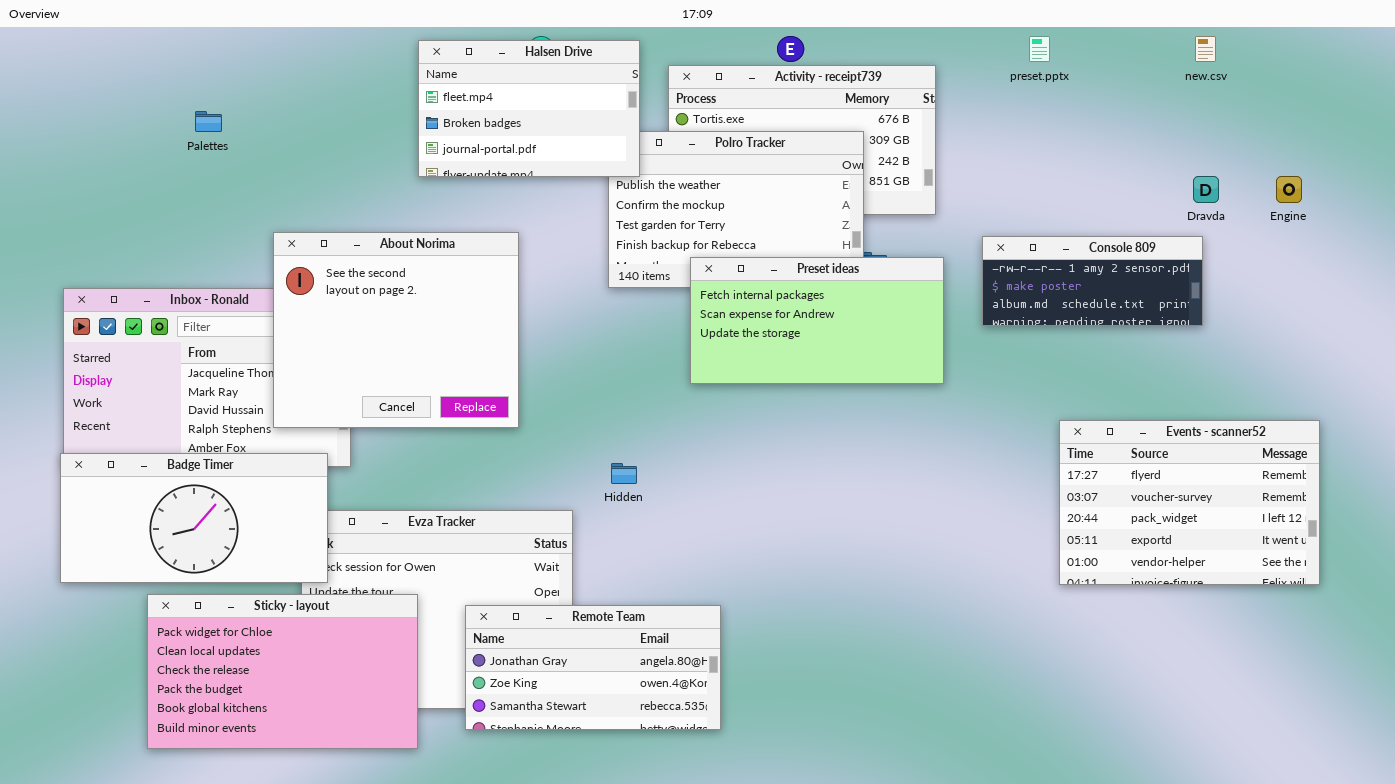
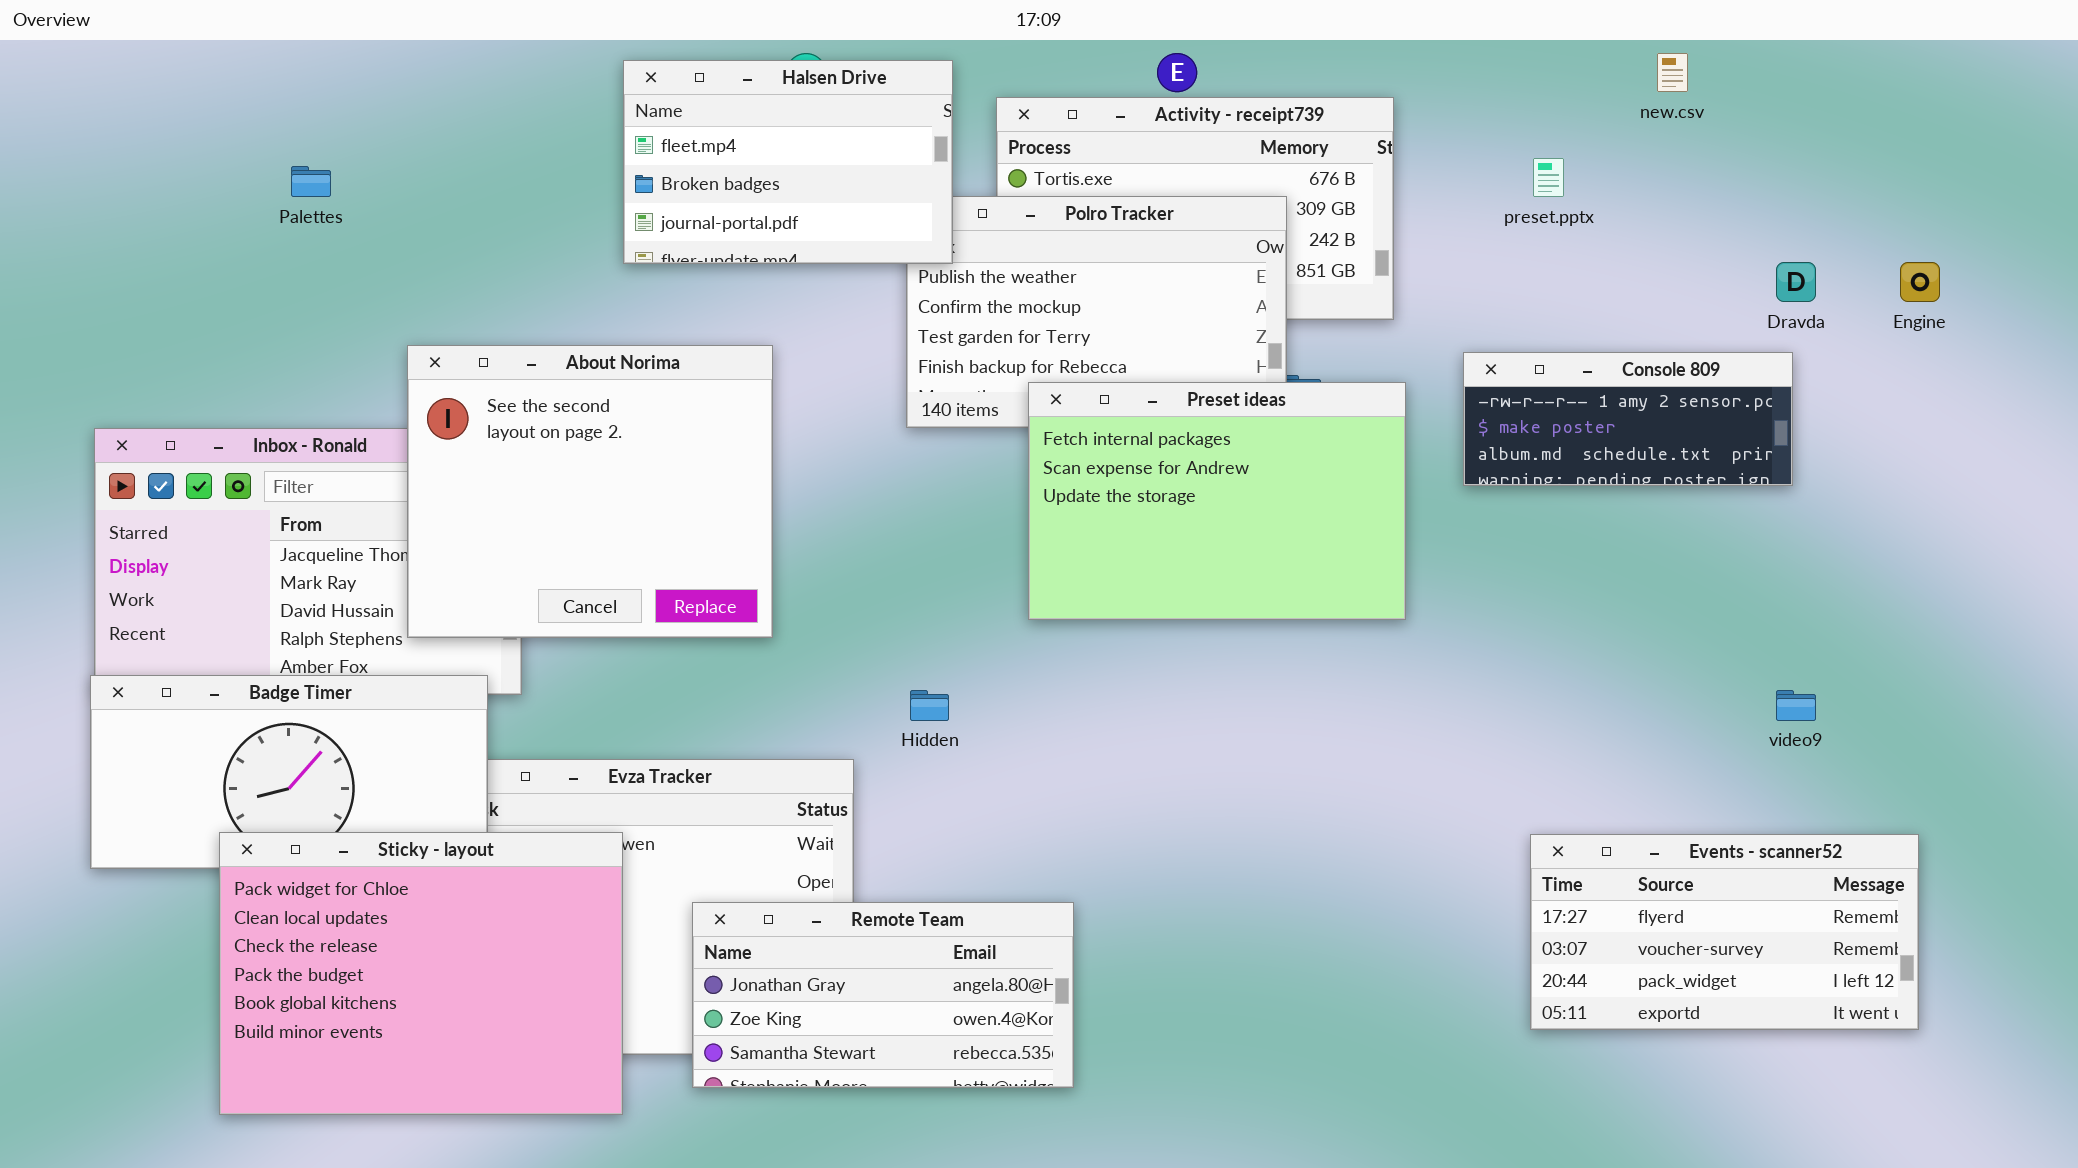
preset.pptx: [1029,36,1050,62] -> [1533,158,1564,197], moved
new.csv: [1195,36,1216,62] -> [1657,53,1688,92], moved
Preset ideas: [690,257,944,384] -> [1028,382,1406,620], resized
Events - scanner52: [1059,420,1320,585] -> [1530,834,1919,1030], moved, resized
Sticky - layout: [147,594,418,749] -> [219,832,623,1115], resized

